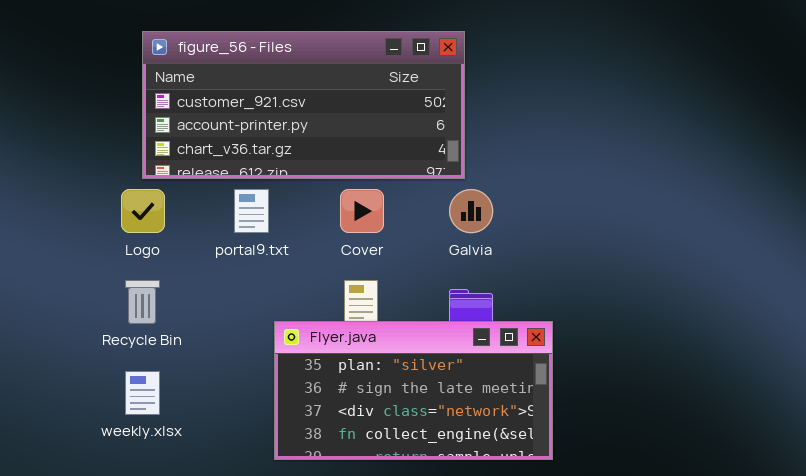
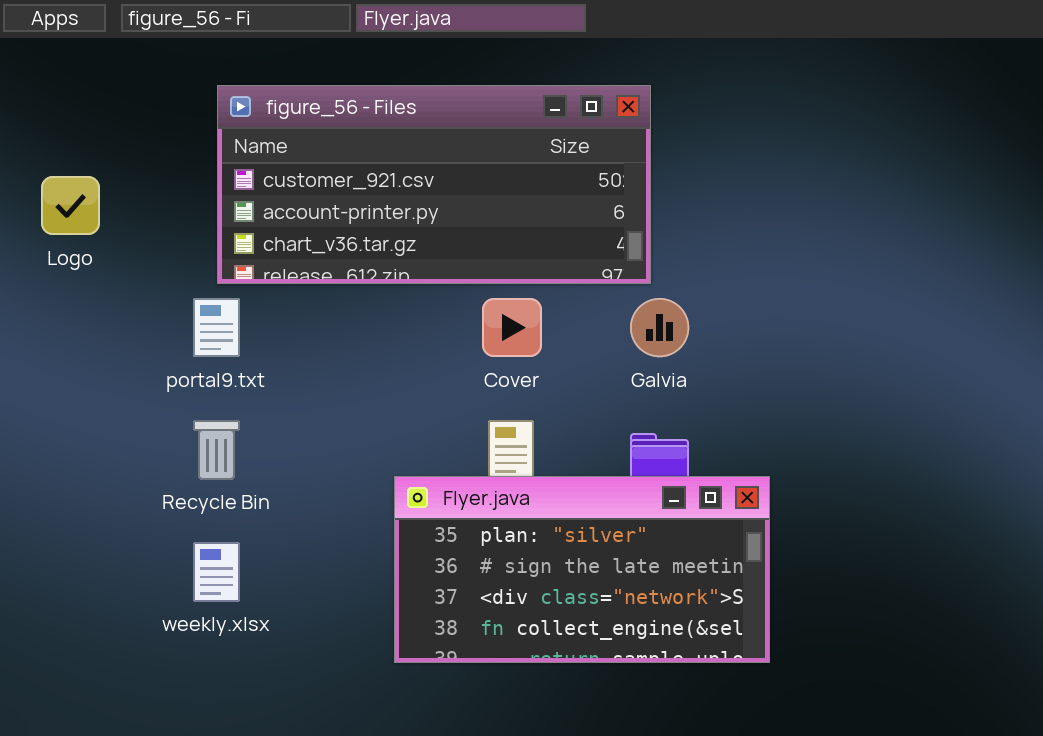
Logo: [121,189,165,233] -> [41,176,100,235], moved
portal9.txt: [234,189,269,233] -> [193,298,240,357], moved

